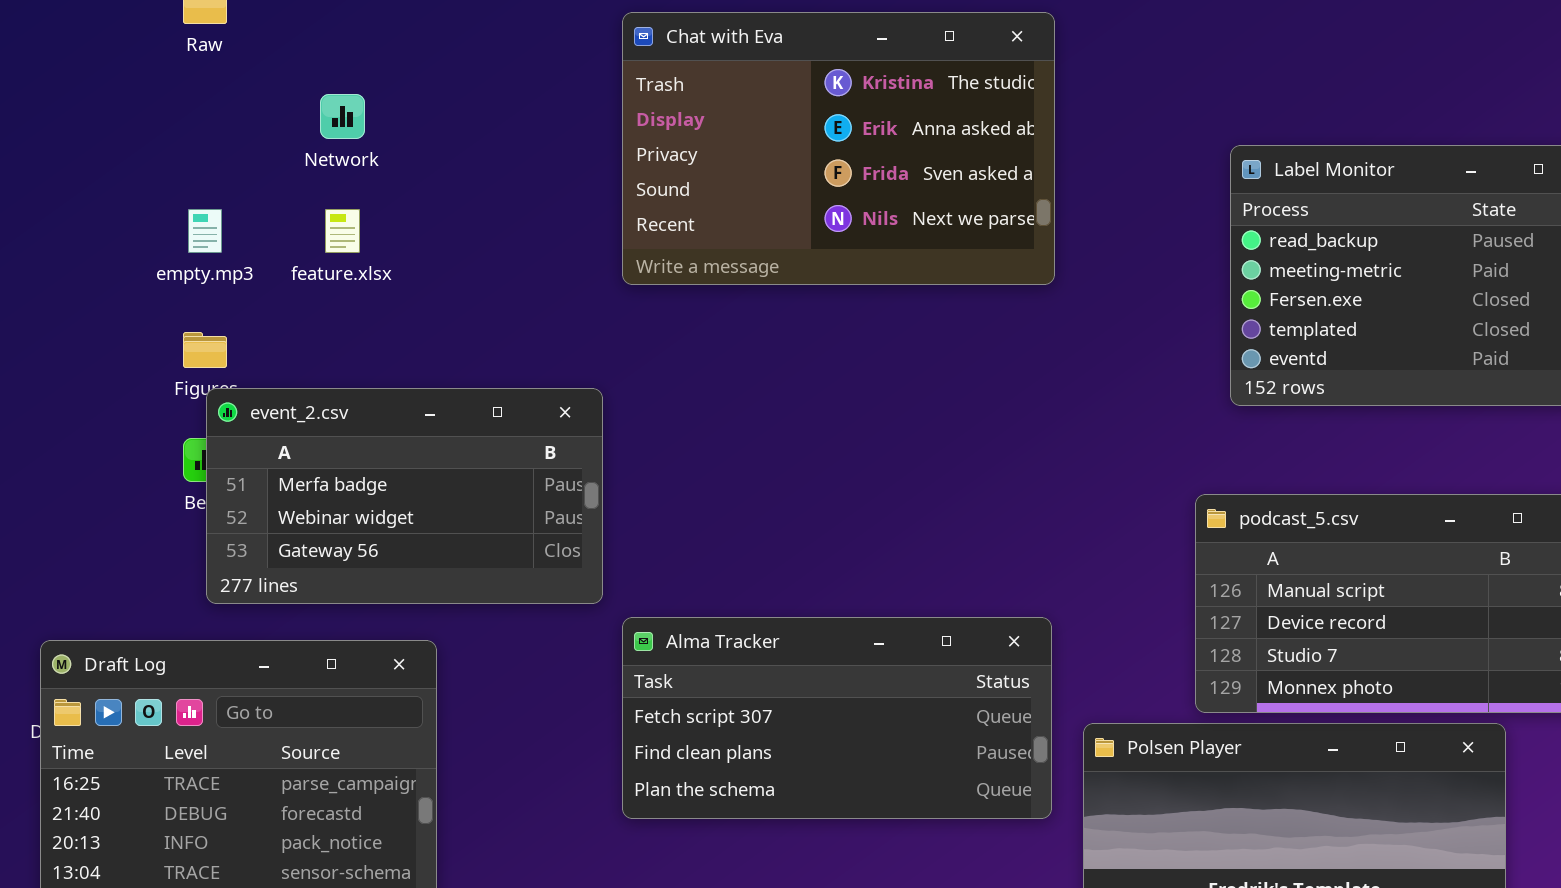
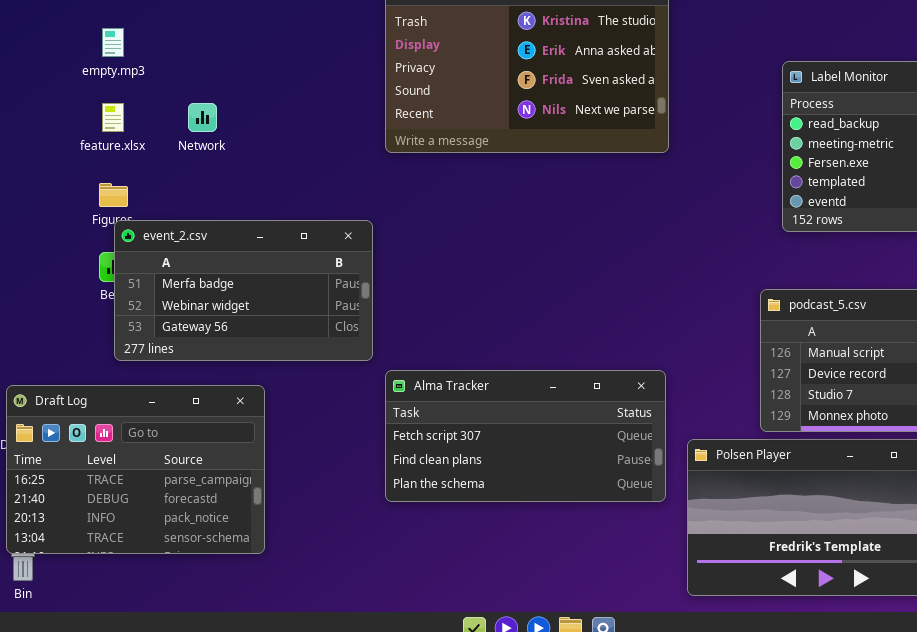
Network: [320,94,365,139] -> [188,103,217,132], moved
empty.mp3: [188,209,222,253] -> [102,28,124,57], moved
feature.xlsx: [325,209,360,253] -> [102,103,124,132], moved

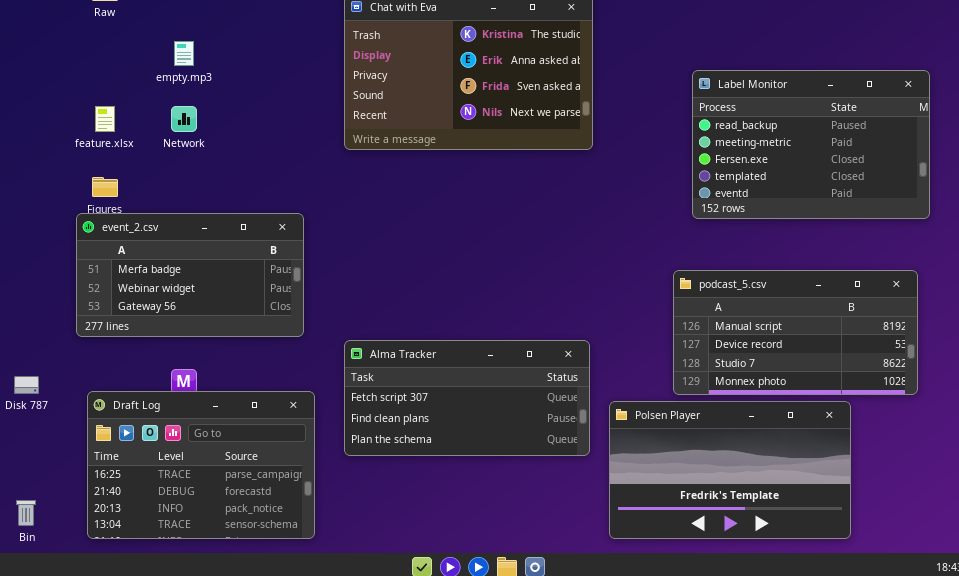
empty.mp3: [102,28,124,57] -> [174,41,194,66], moved
event_2.csv: [114,220,373,361] -> [76,213,304,337], moved
Draft Log: [6,385,265,554] -> [87,391,315,539], moved

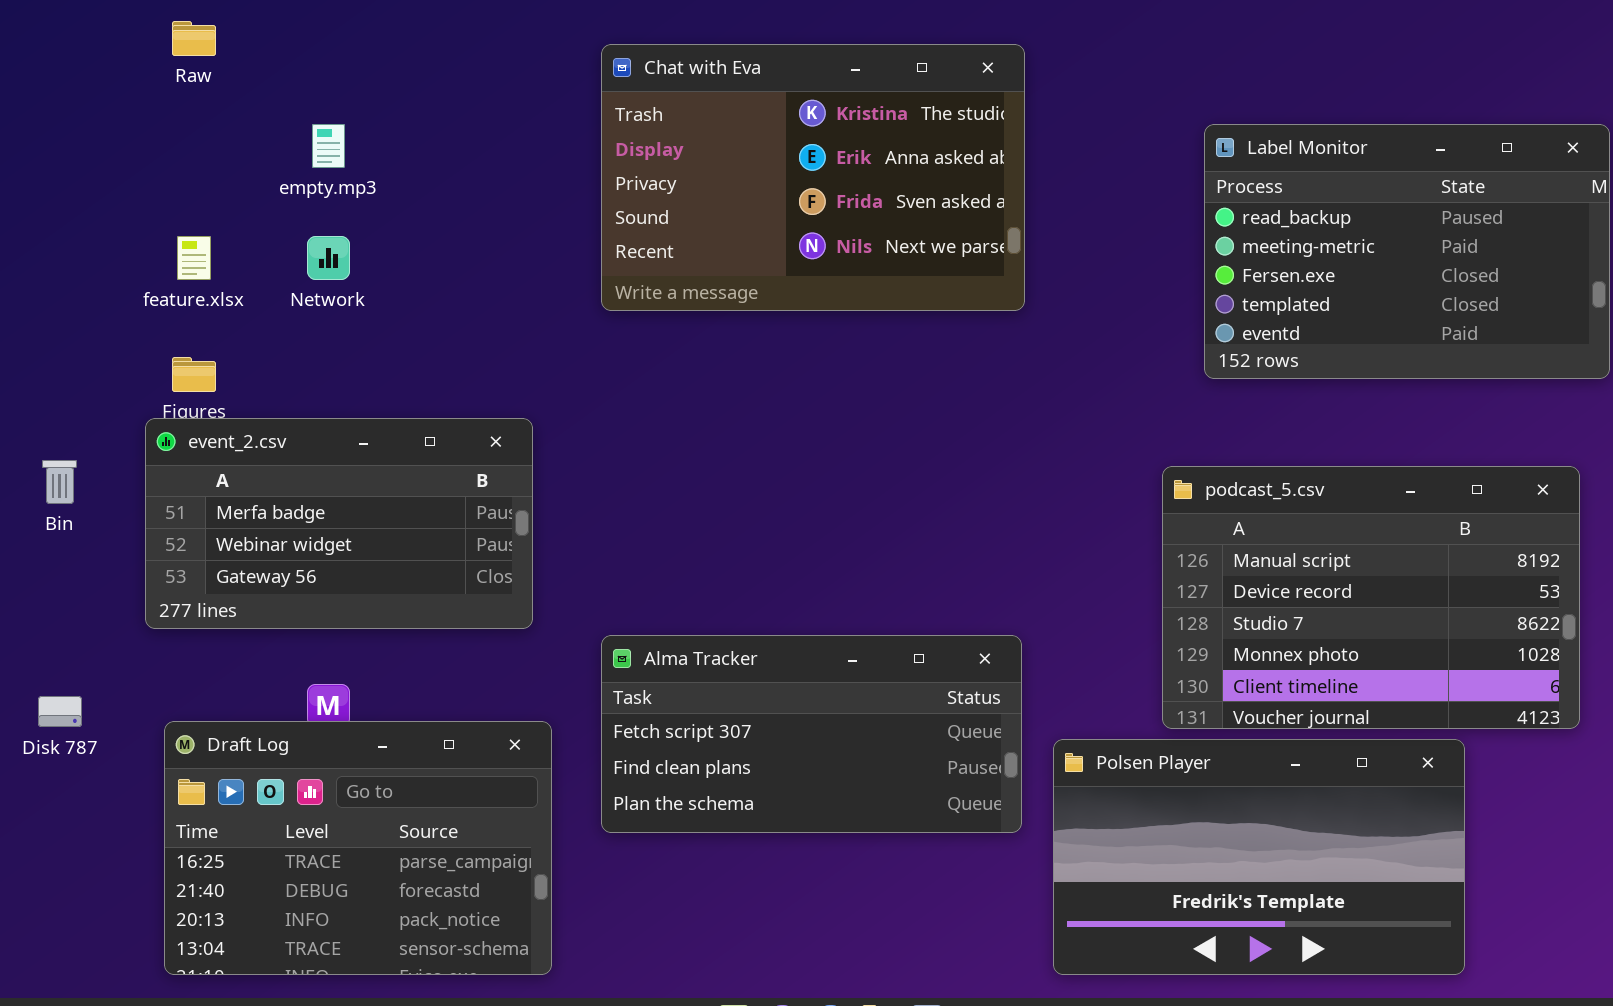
Label Monitor: [692,70,930,219] -> [1204,124,1610,379], moved
podcast_5.csv: [673,270,918,395] -> [1162,466,1580,729], resized
Bin: [16,500,36,526] -> [42,460,77,504], moved

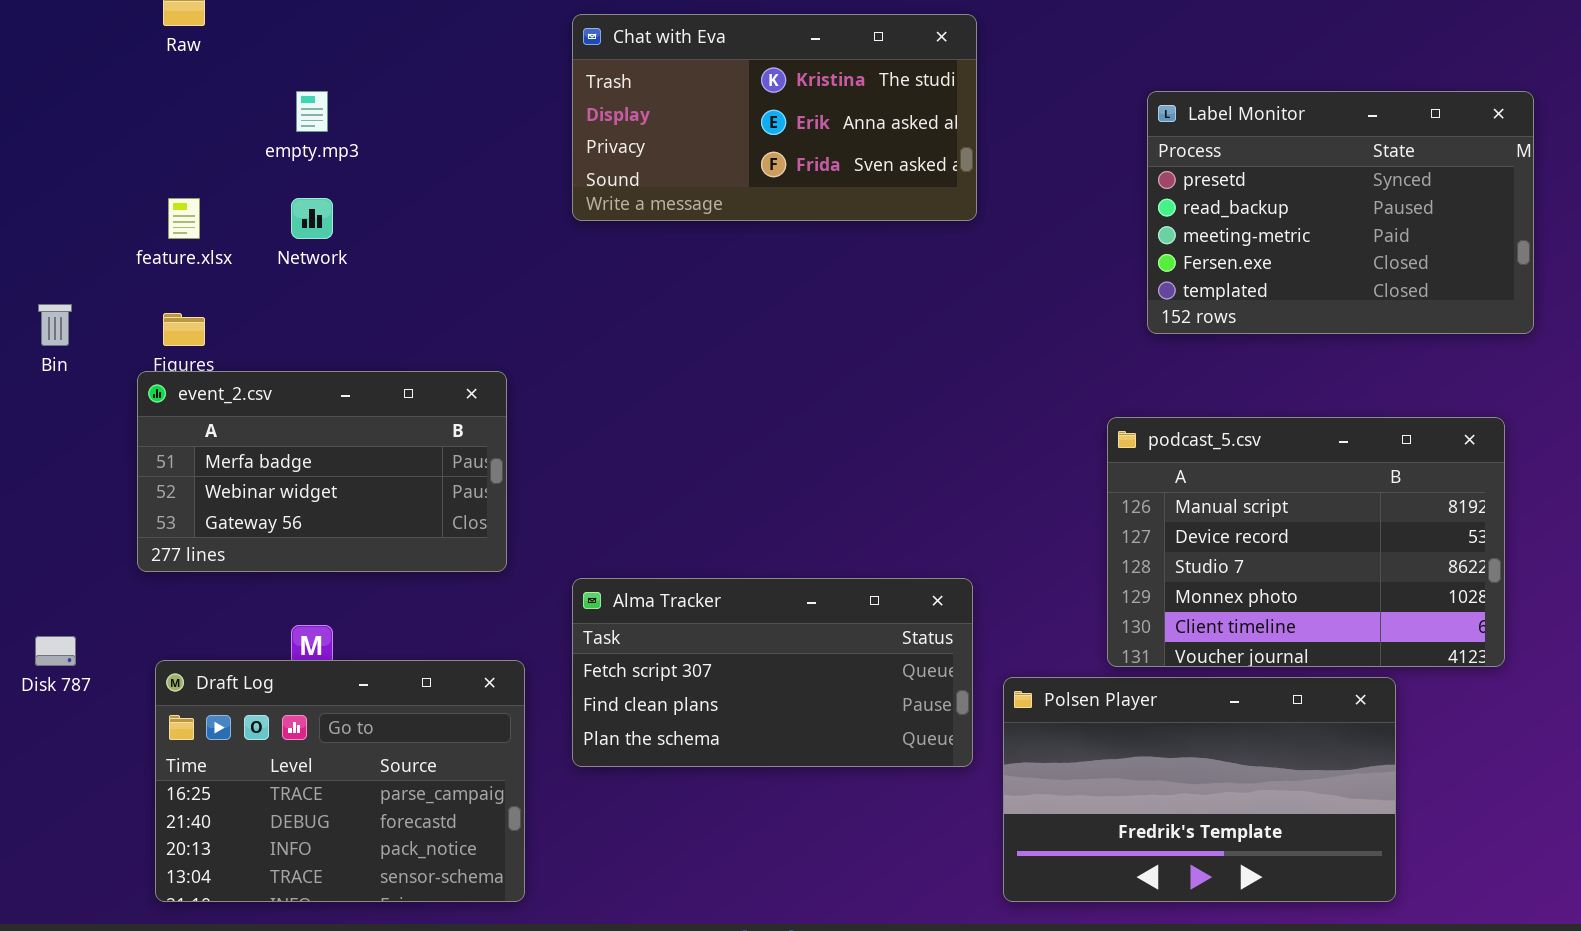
Chat with Eva: [601,44,1025,311] -> [572,14,977,221], resized
Label Monitor: [1204,124,1610,379] -> [1147,91,1534,334], scrolled up 1 row
Bin: [42,460,77,504] -> [38,304,72,346], moved

